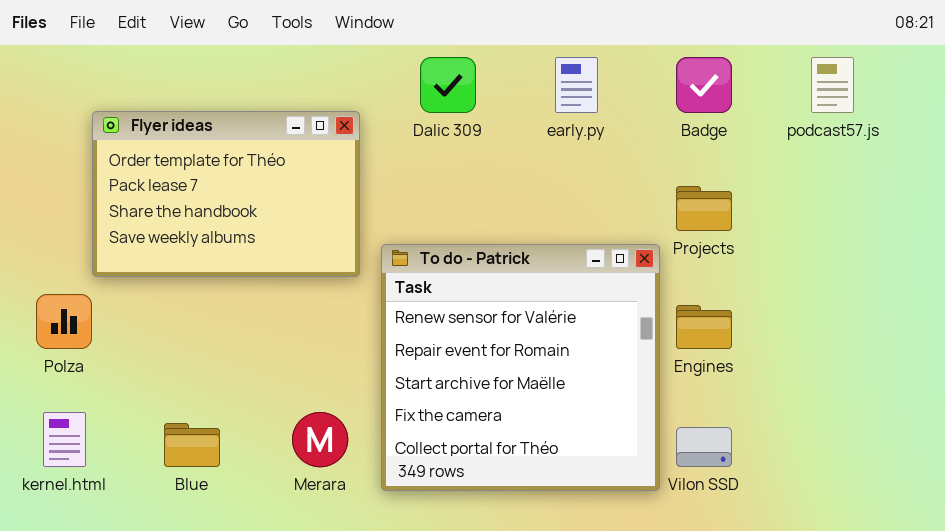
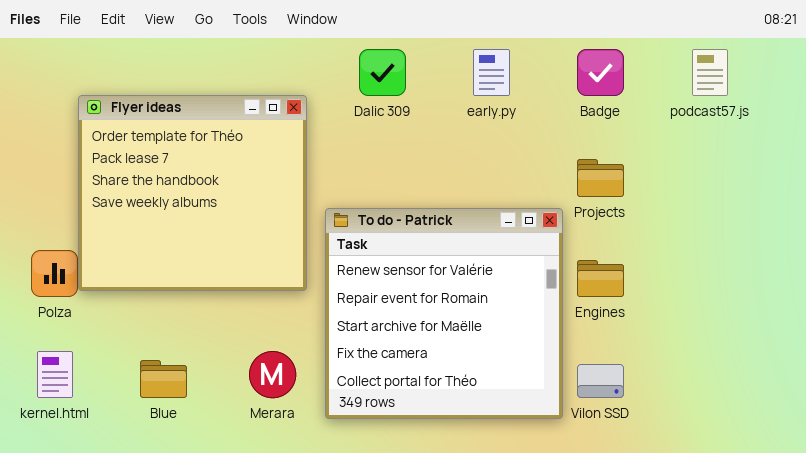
Flyer ideas: [92,111,360,277] -> [78,95,307,291], resized

